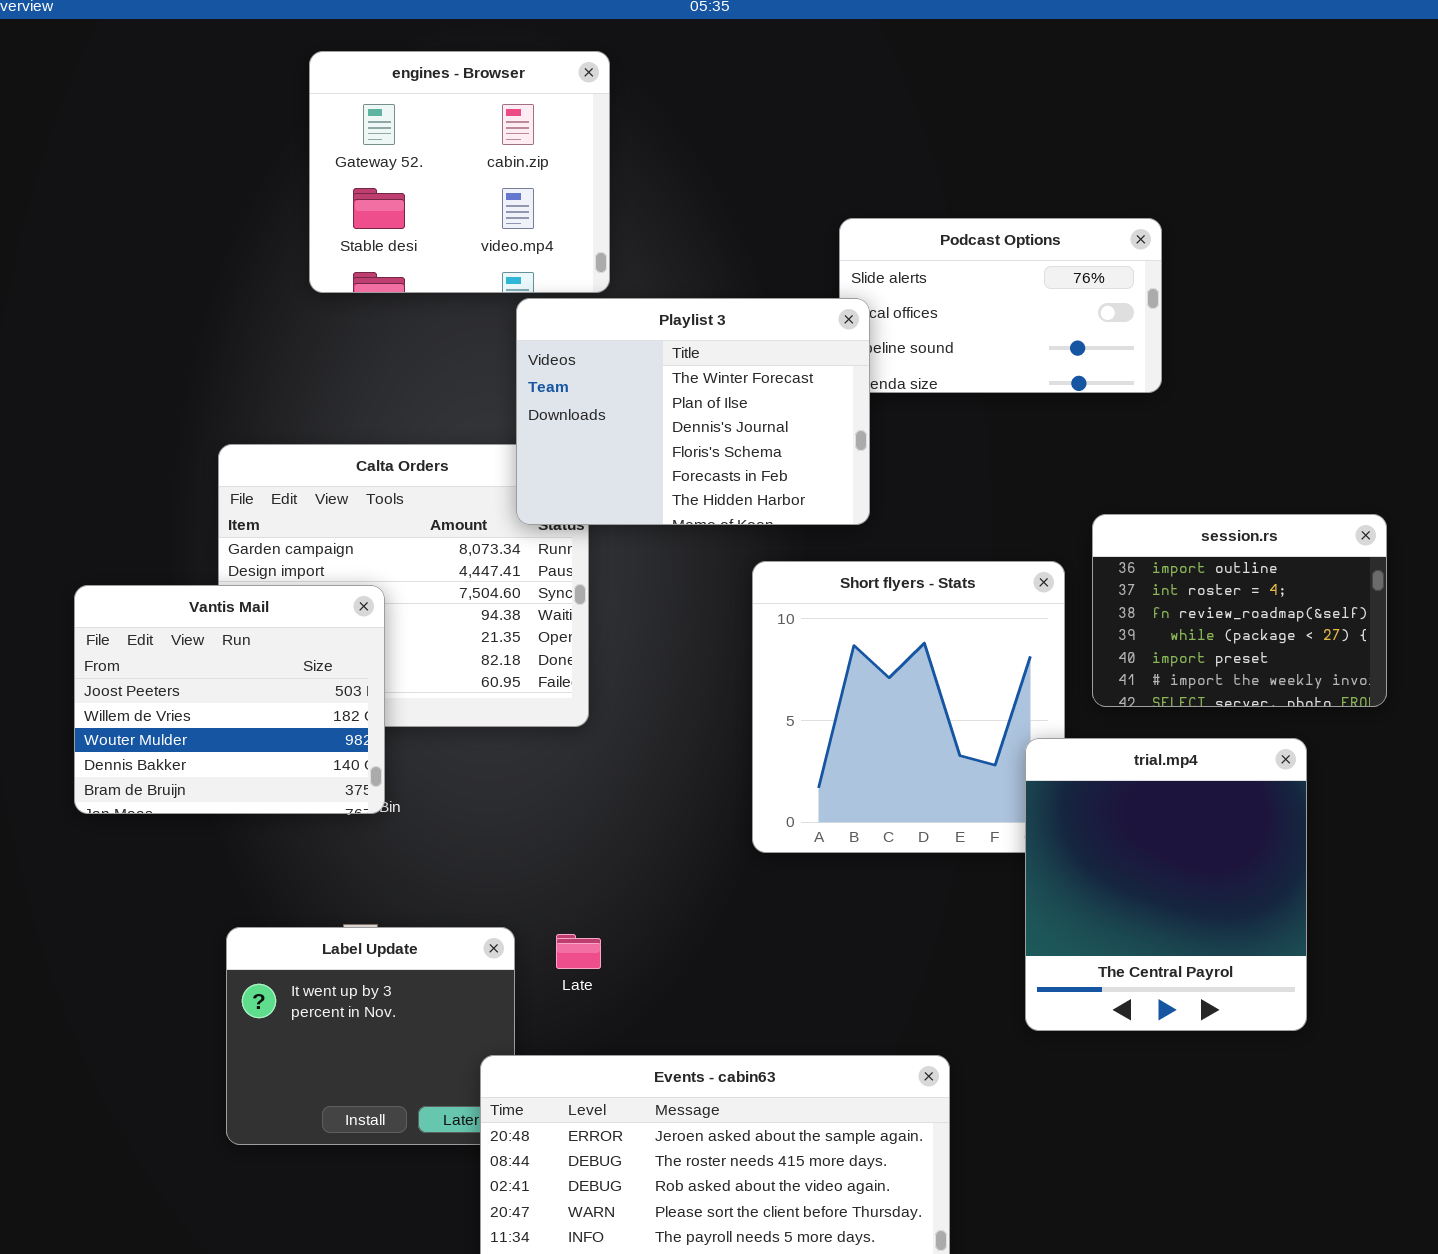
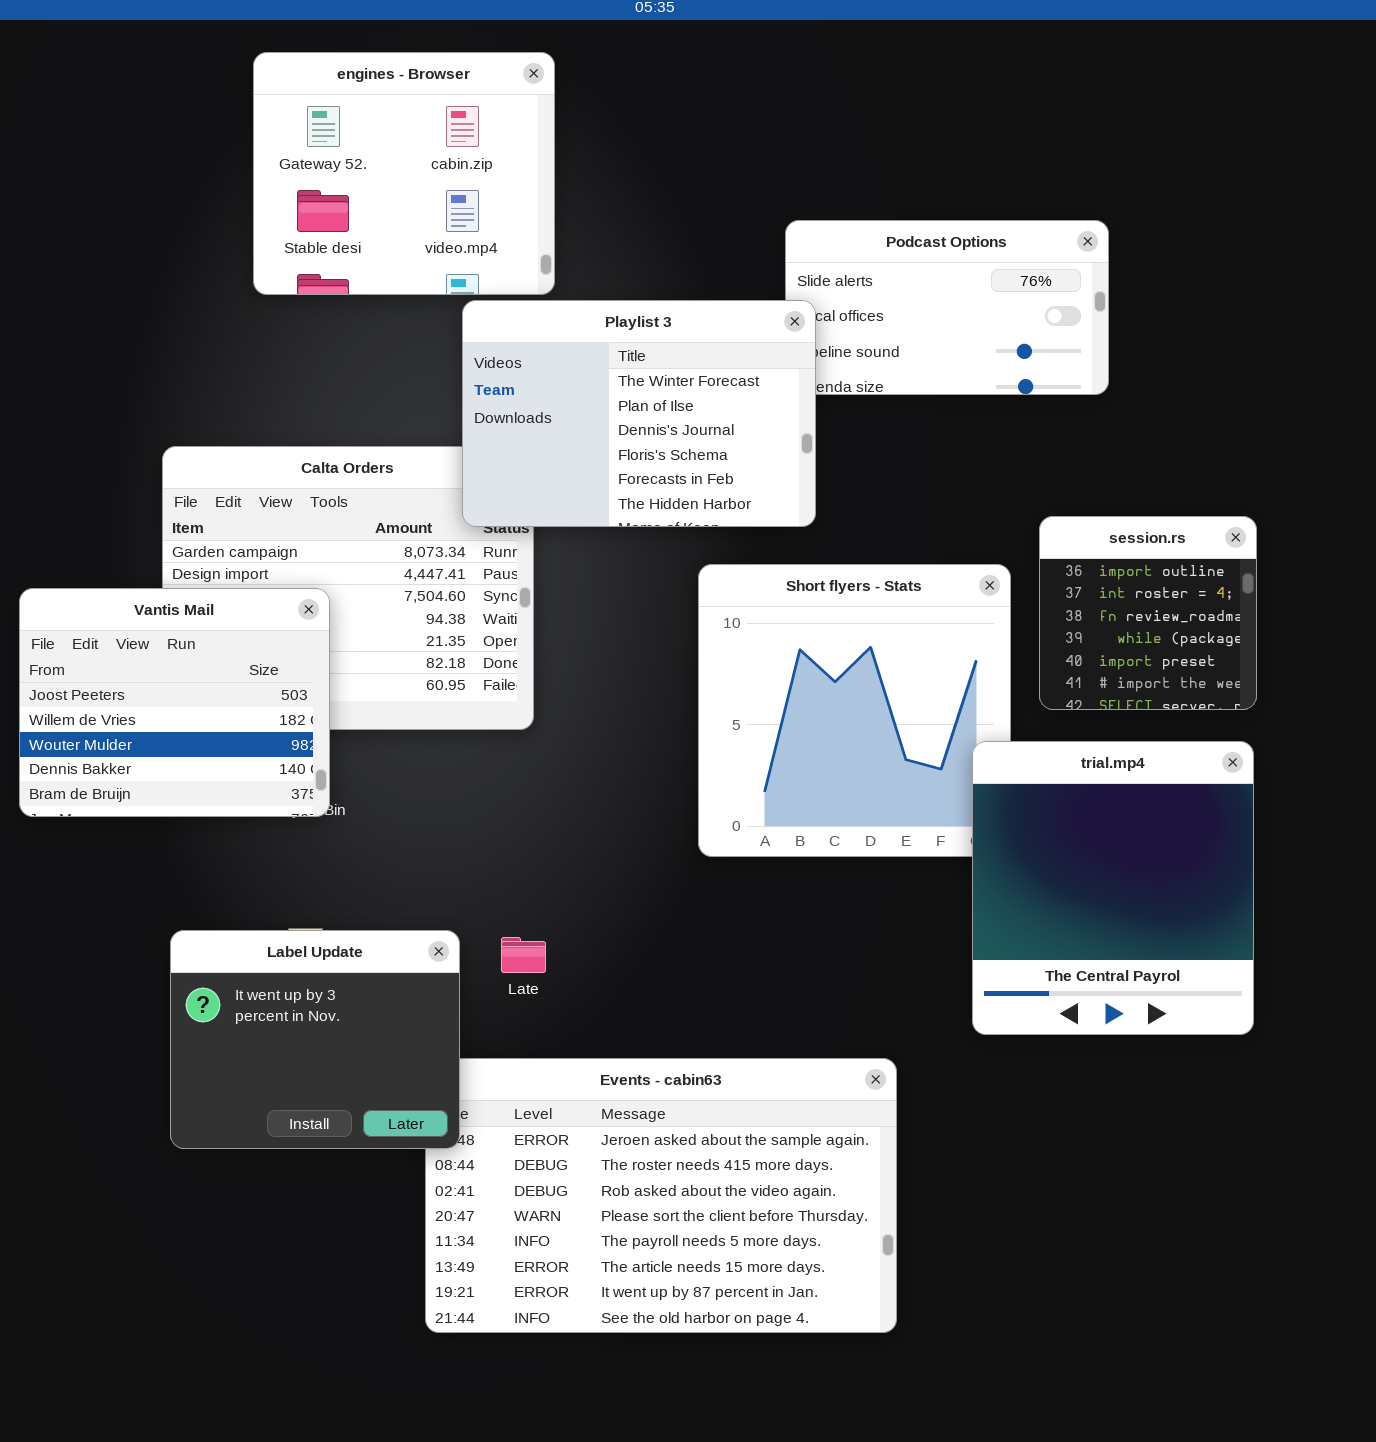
session.rs: [1092,514,1387,707] -> [1039,516,1257,710], resized
Label Update: [226,927,515,1145] -> [170,930,460,1149], raised

